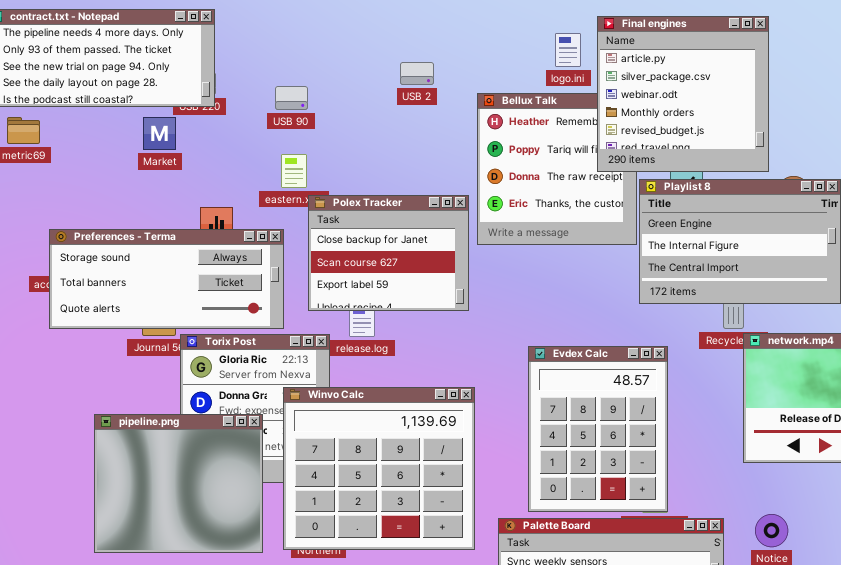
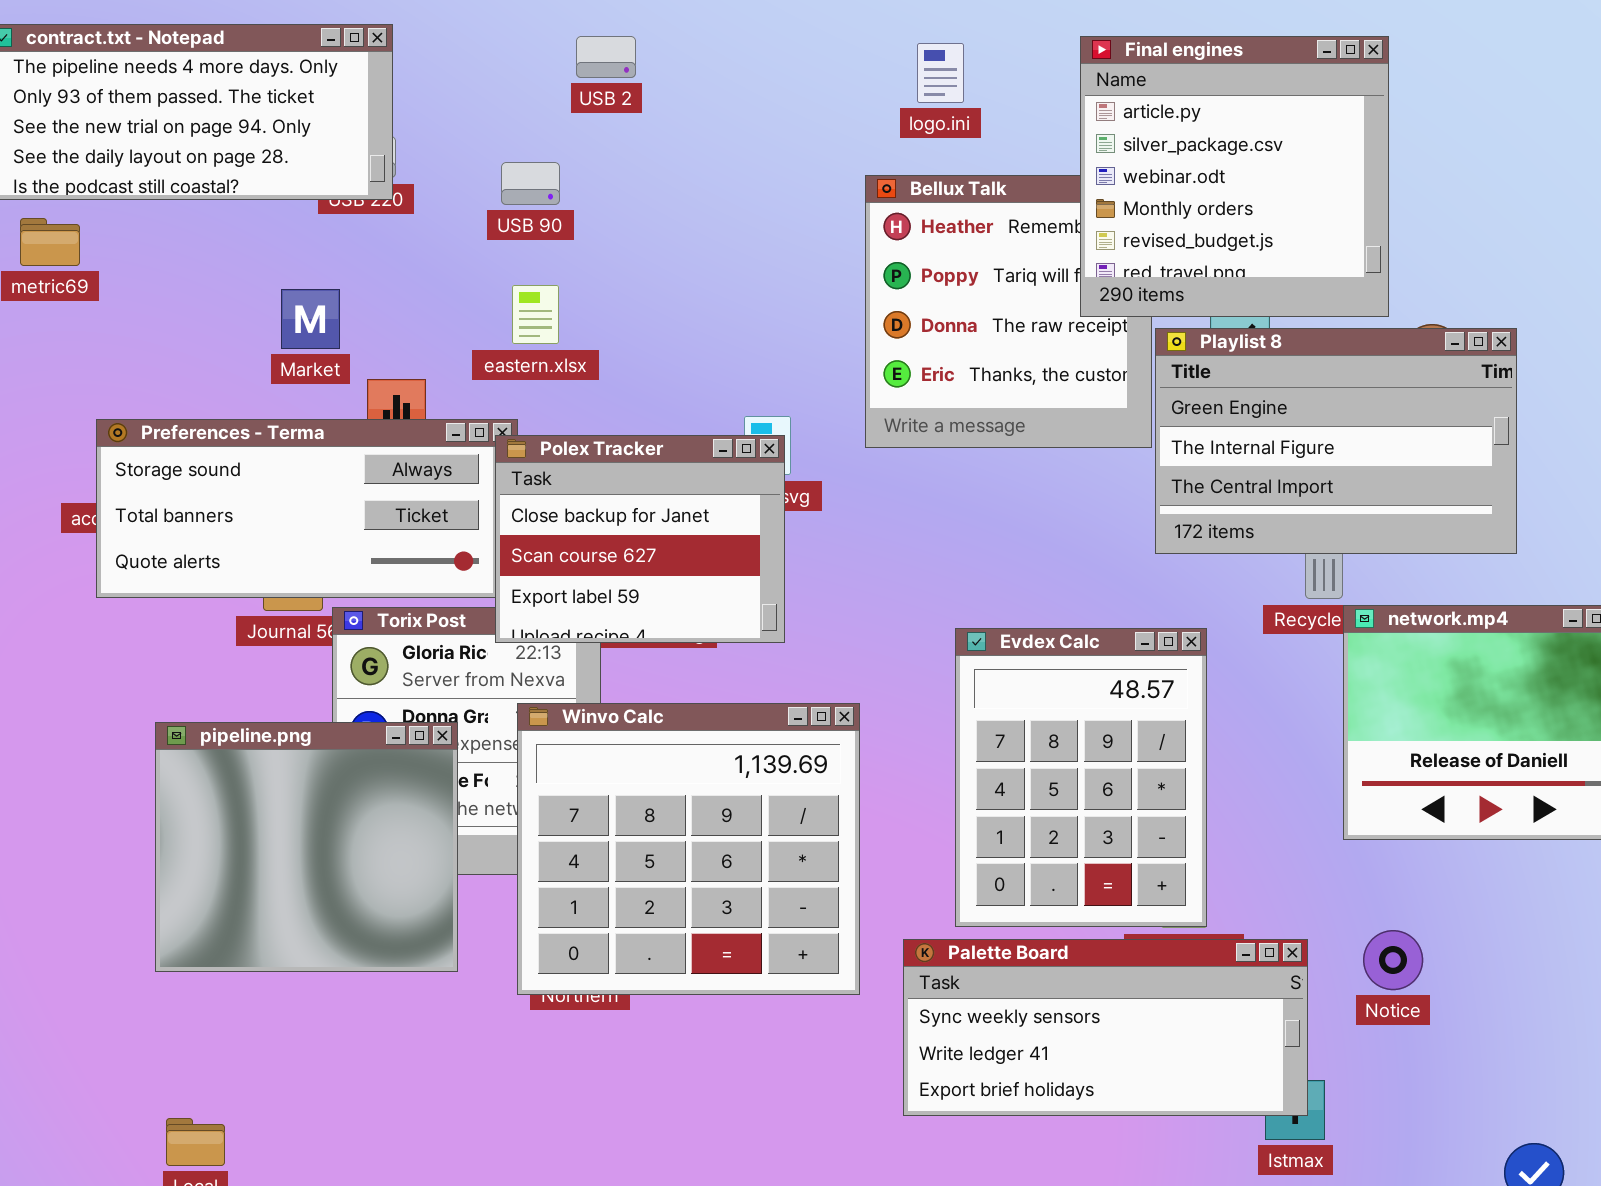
logo.ini: [555,33,581,67] -> [917,43,964,103], moved
USB 2: [400,62,434,85] -> [576,36,636,78], moved
Market: [143,117,176,150] -> [281,289,340,349], moved
Polex Tracker: [308,195,469,311] -> [495,435,785,643], moved
pipeline.png: [94,414,263,553] -> [155,722,458,972], moved

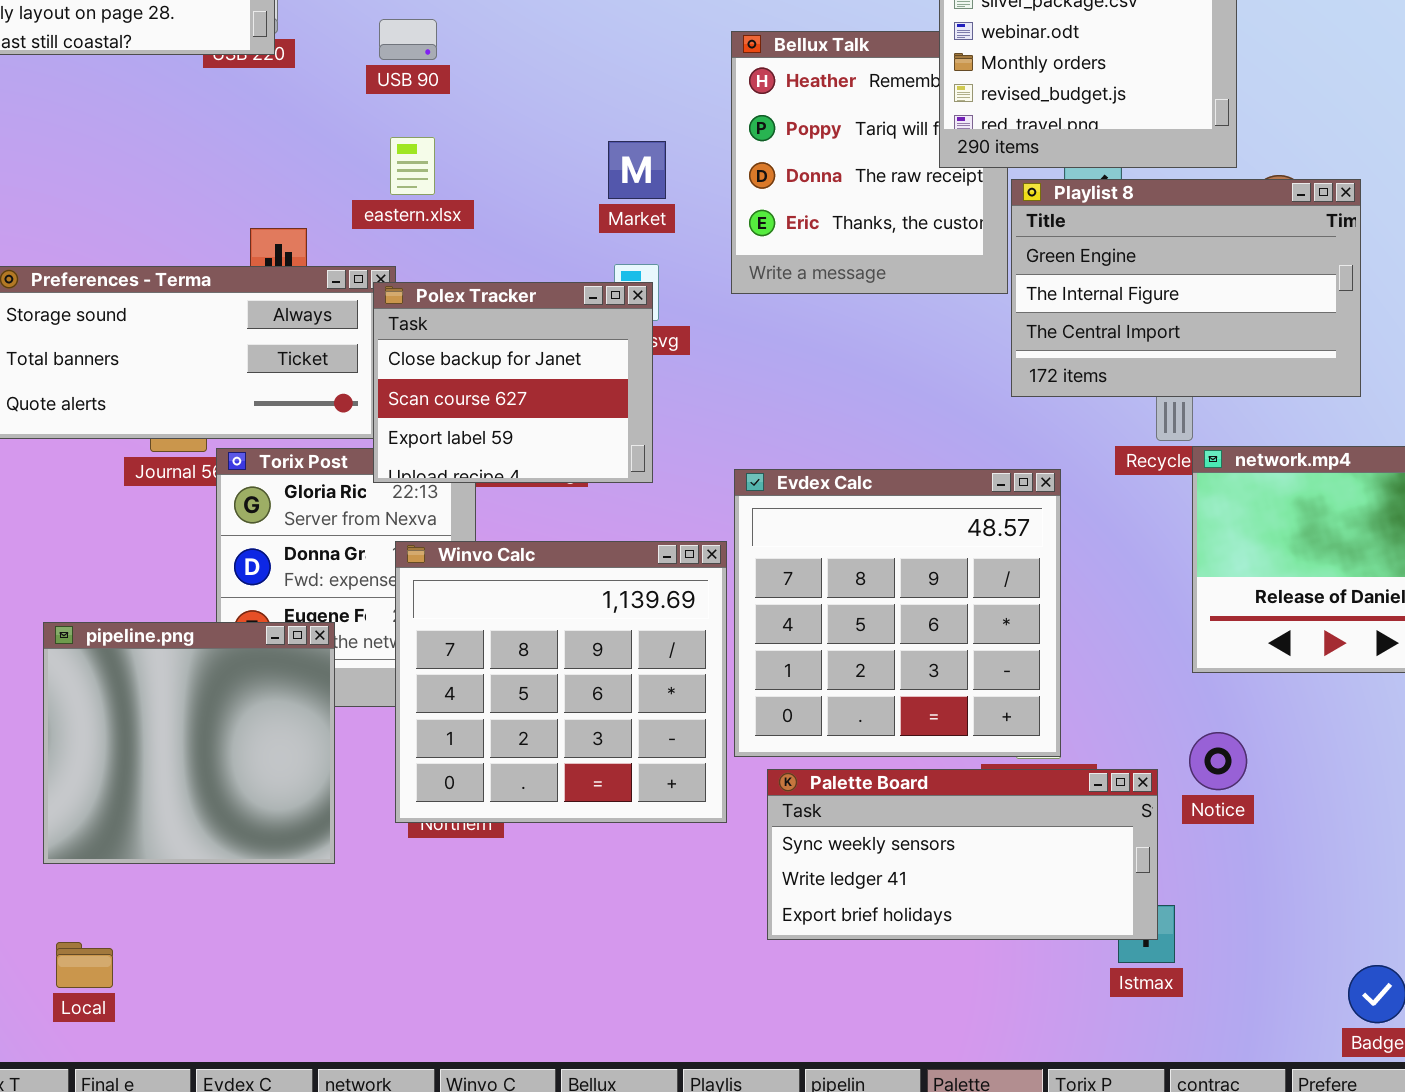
Market: [281,289,340,349] -> [608,141,666,199], moved
Evdex Calc: [955,628,1207,927] -> [734,469,1061,757], resized
pipeline.png: [155,722,458,972] -> [43,622,335,864], moved
Notice: [1363,930,1423,990] -> [1189,732,1247,790], moved

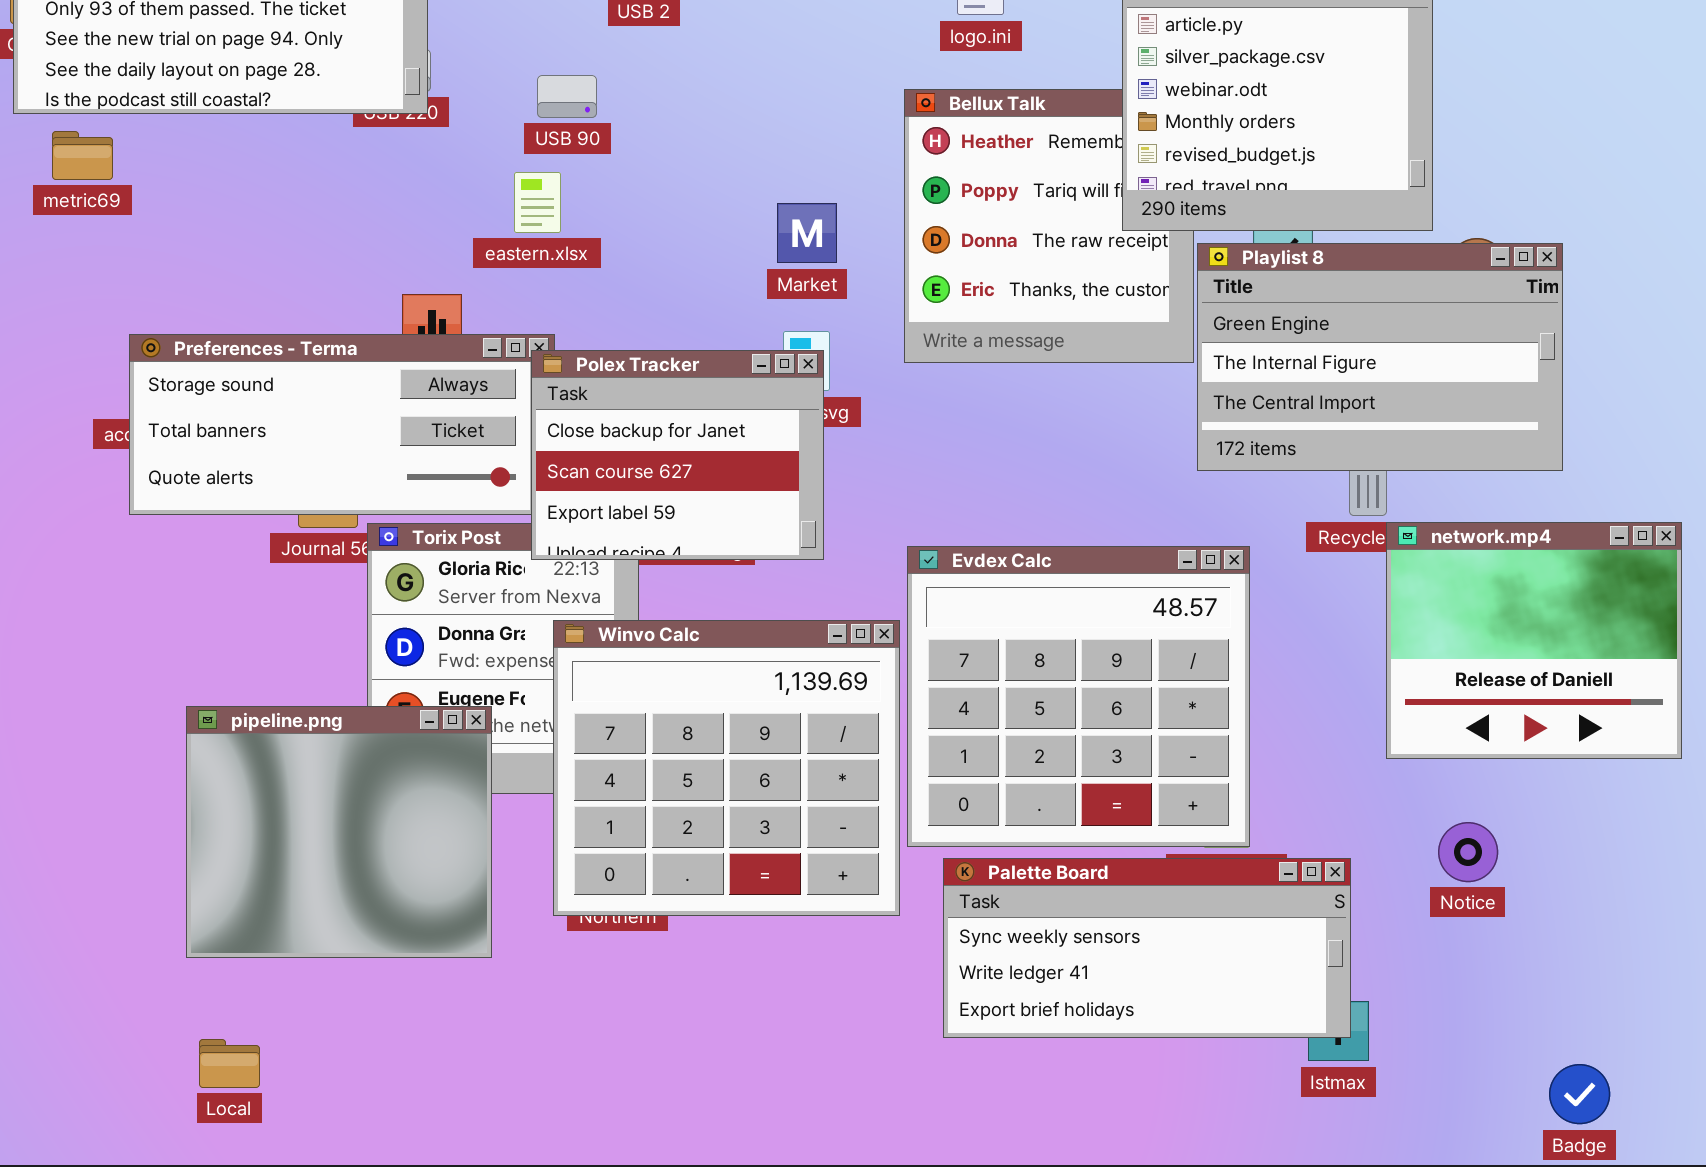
eastern.xlsx: [390,137,435,195] -> [514,172,561,233], moved
Notice: [1189,732,1247,790] -> [1438,822,1498,882], moved

